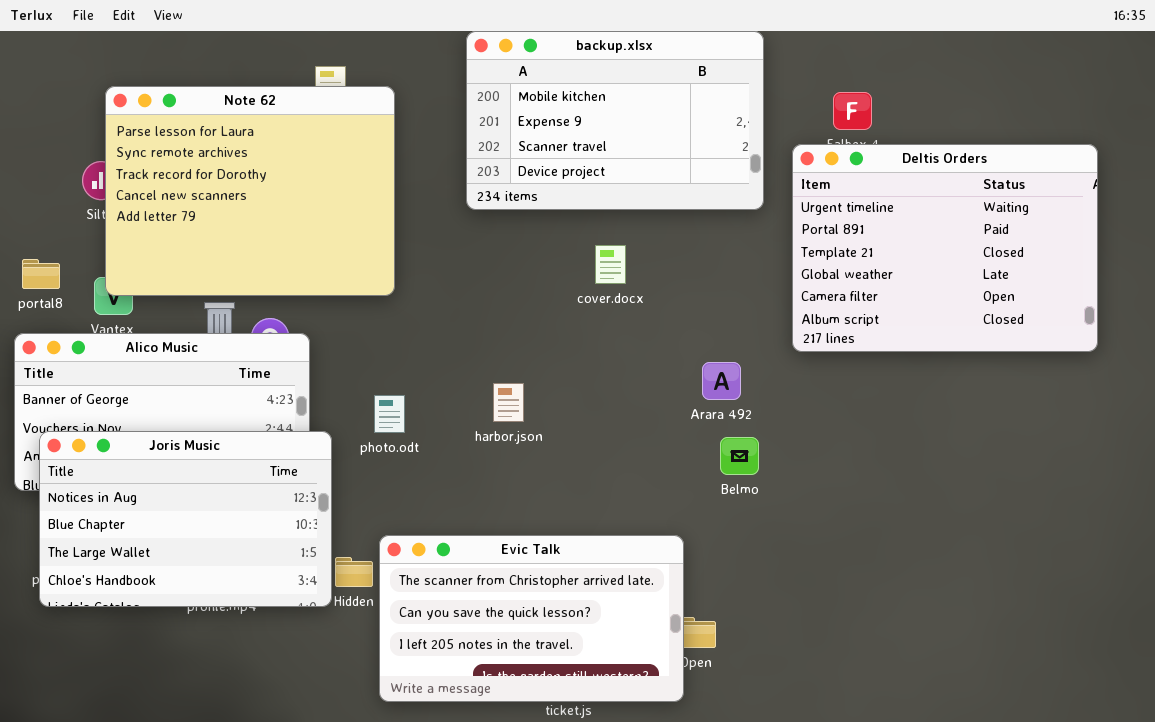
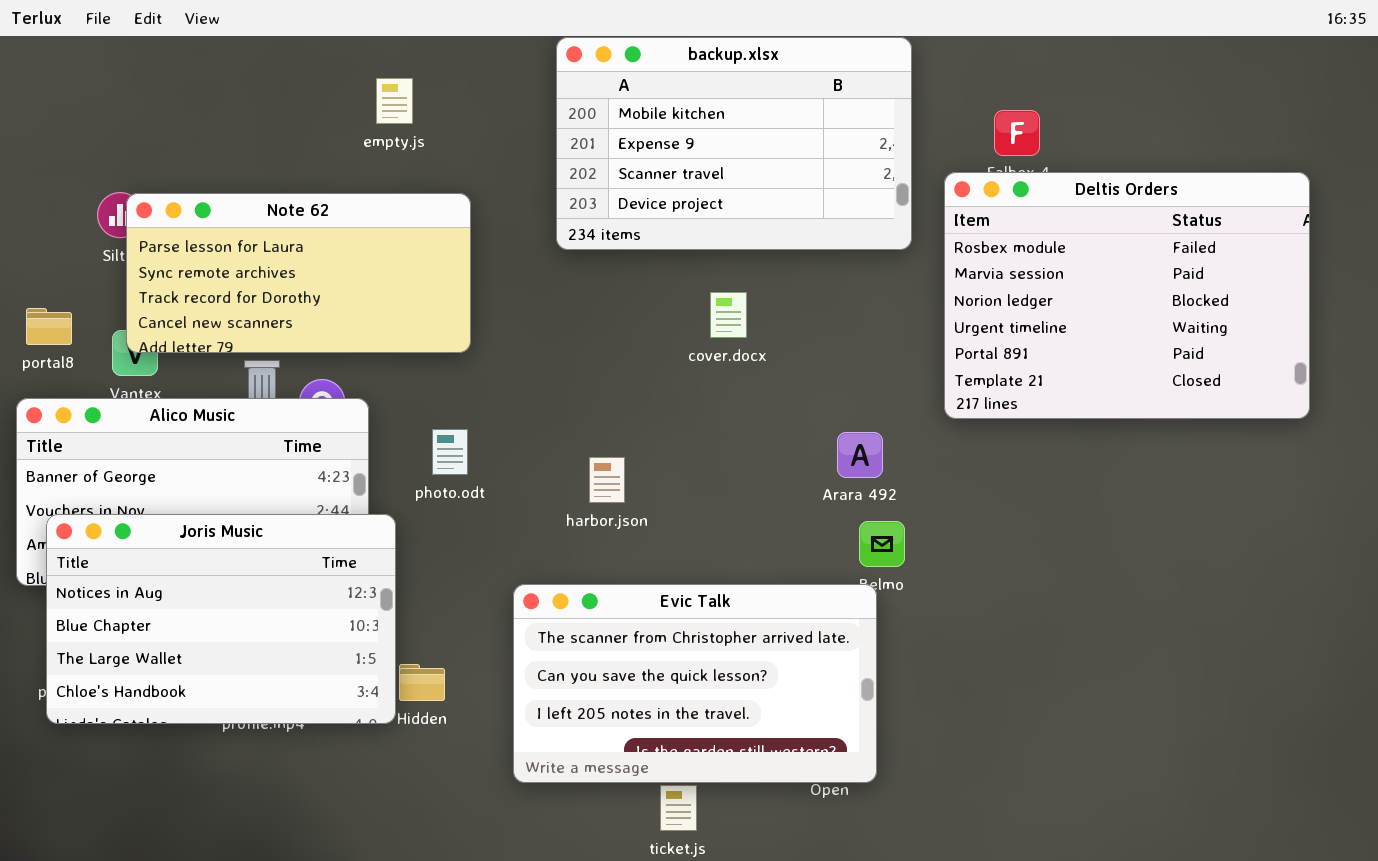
Note 62: [105,86,395,296] -> [126,193,471,353], resized
Deltis Orders: [792,144,1098,352] -> [944,172,1310,419], scrolled up 3 rows
photo.odt: [374,395,405,433] -> [432,429,468,475], moved
Evic Talk: [379,535,684,702] -> [513,584,877,783], moved

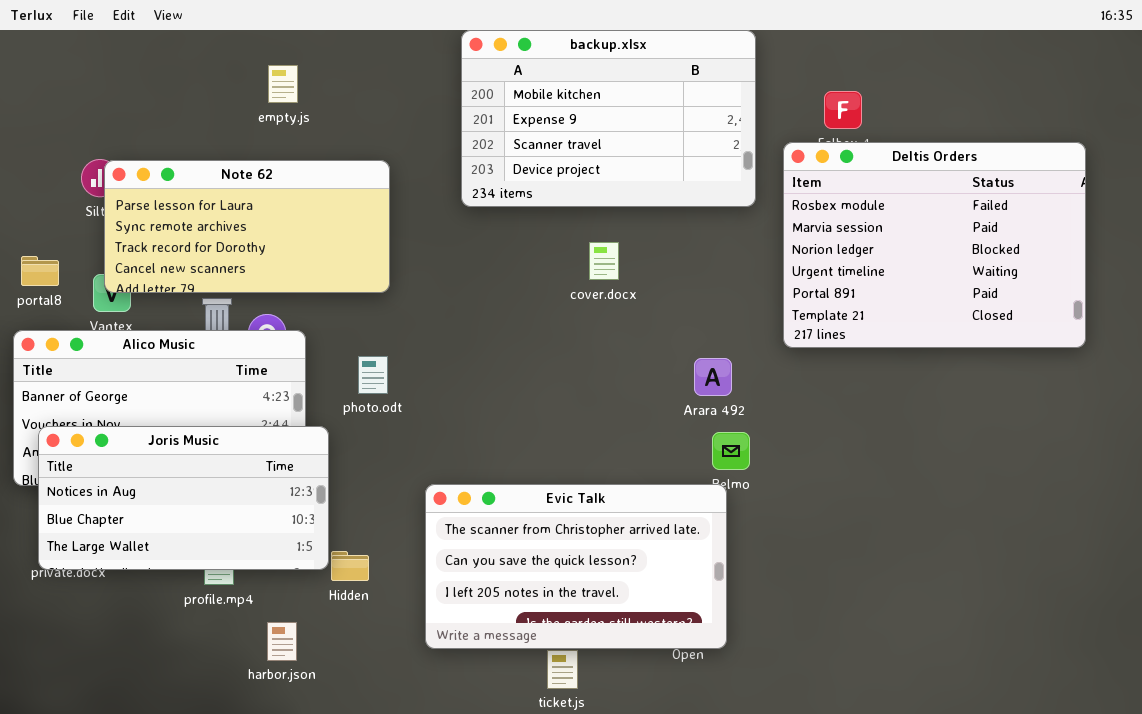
empty.js: [376,78,413,124] -> [268,65,298,103], moved
harbor.json: [589,457,625,503] -> [267,622,297,661], moved
Joris Music: [46,514,396,724] -> [38,426,329,570], resized

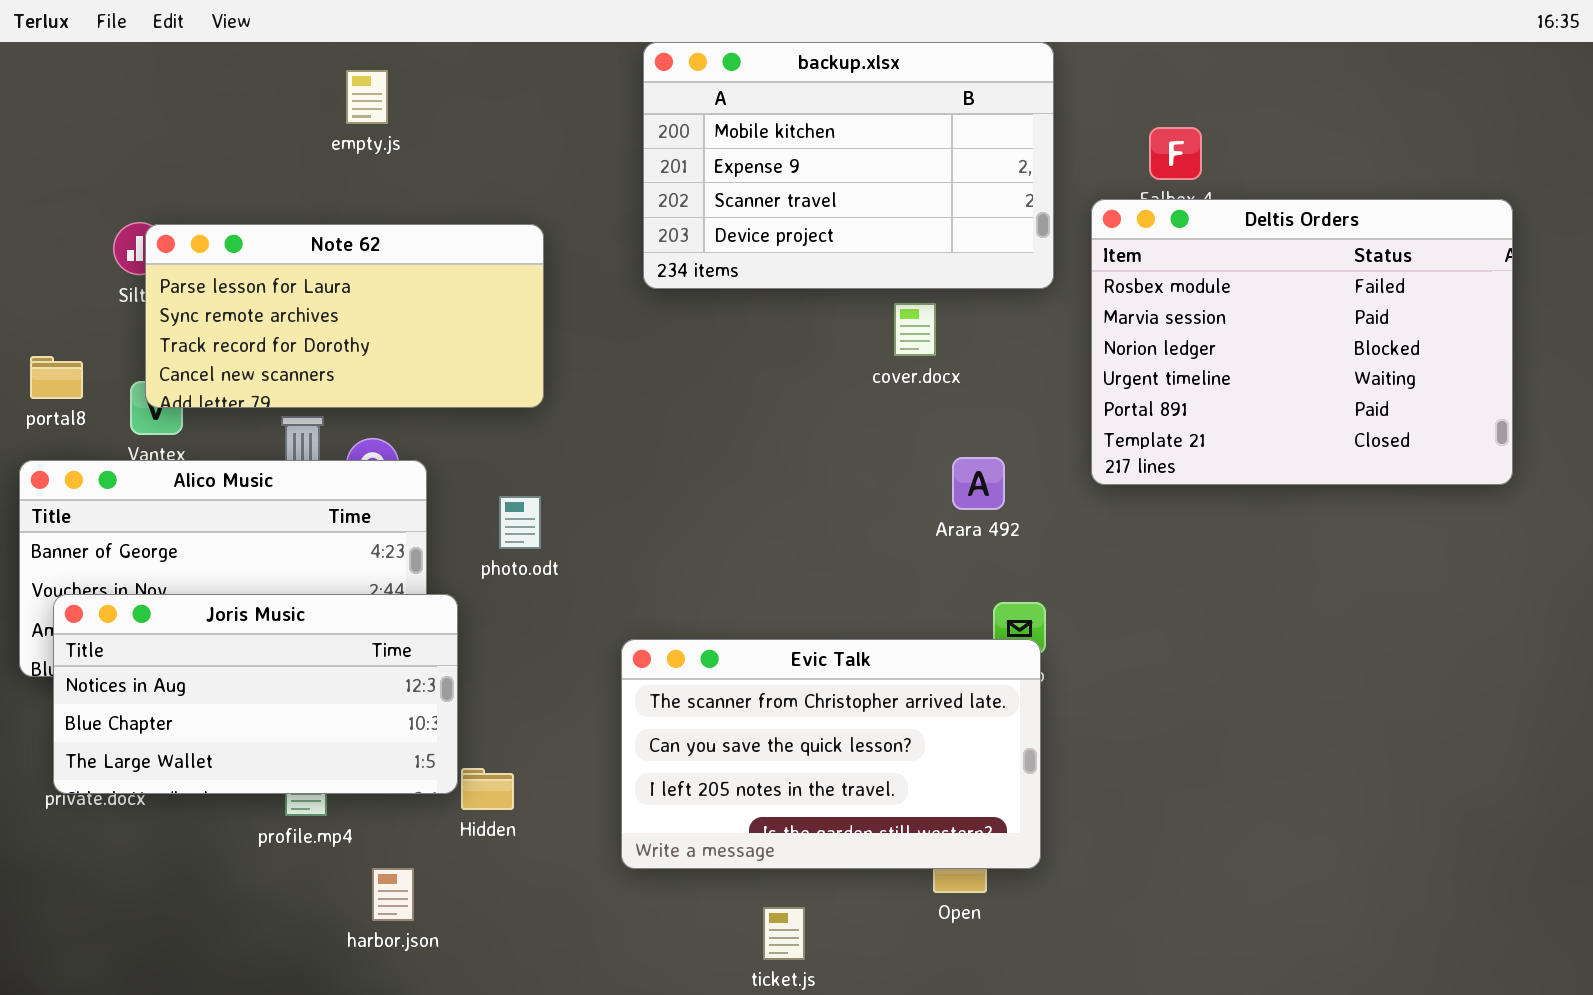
empty.js: [268,65,298,103] -> [346,70,388,124], moved
cover.docx: [589,242,619,280] -> [894,303,936,356], moved
Arara 492: [694,358,732,396] -> [952,457,1005,510], moved
Evic Talk: [425,484,727,649] -> [621,639,1041,869], moved

